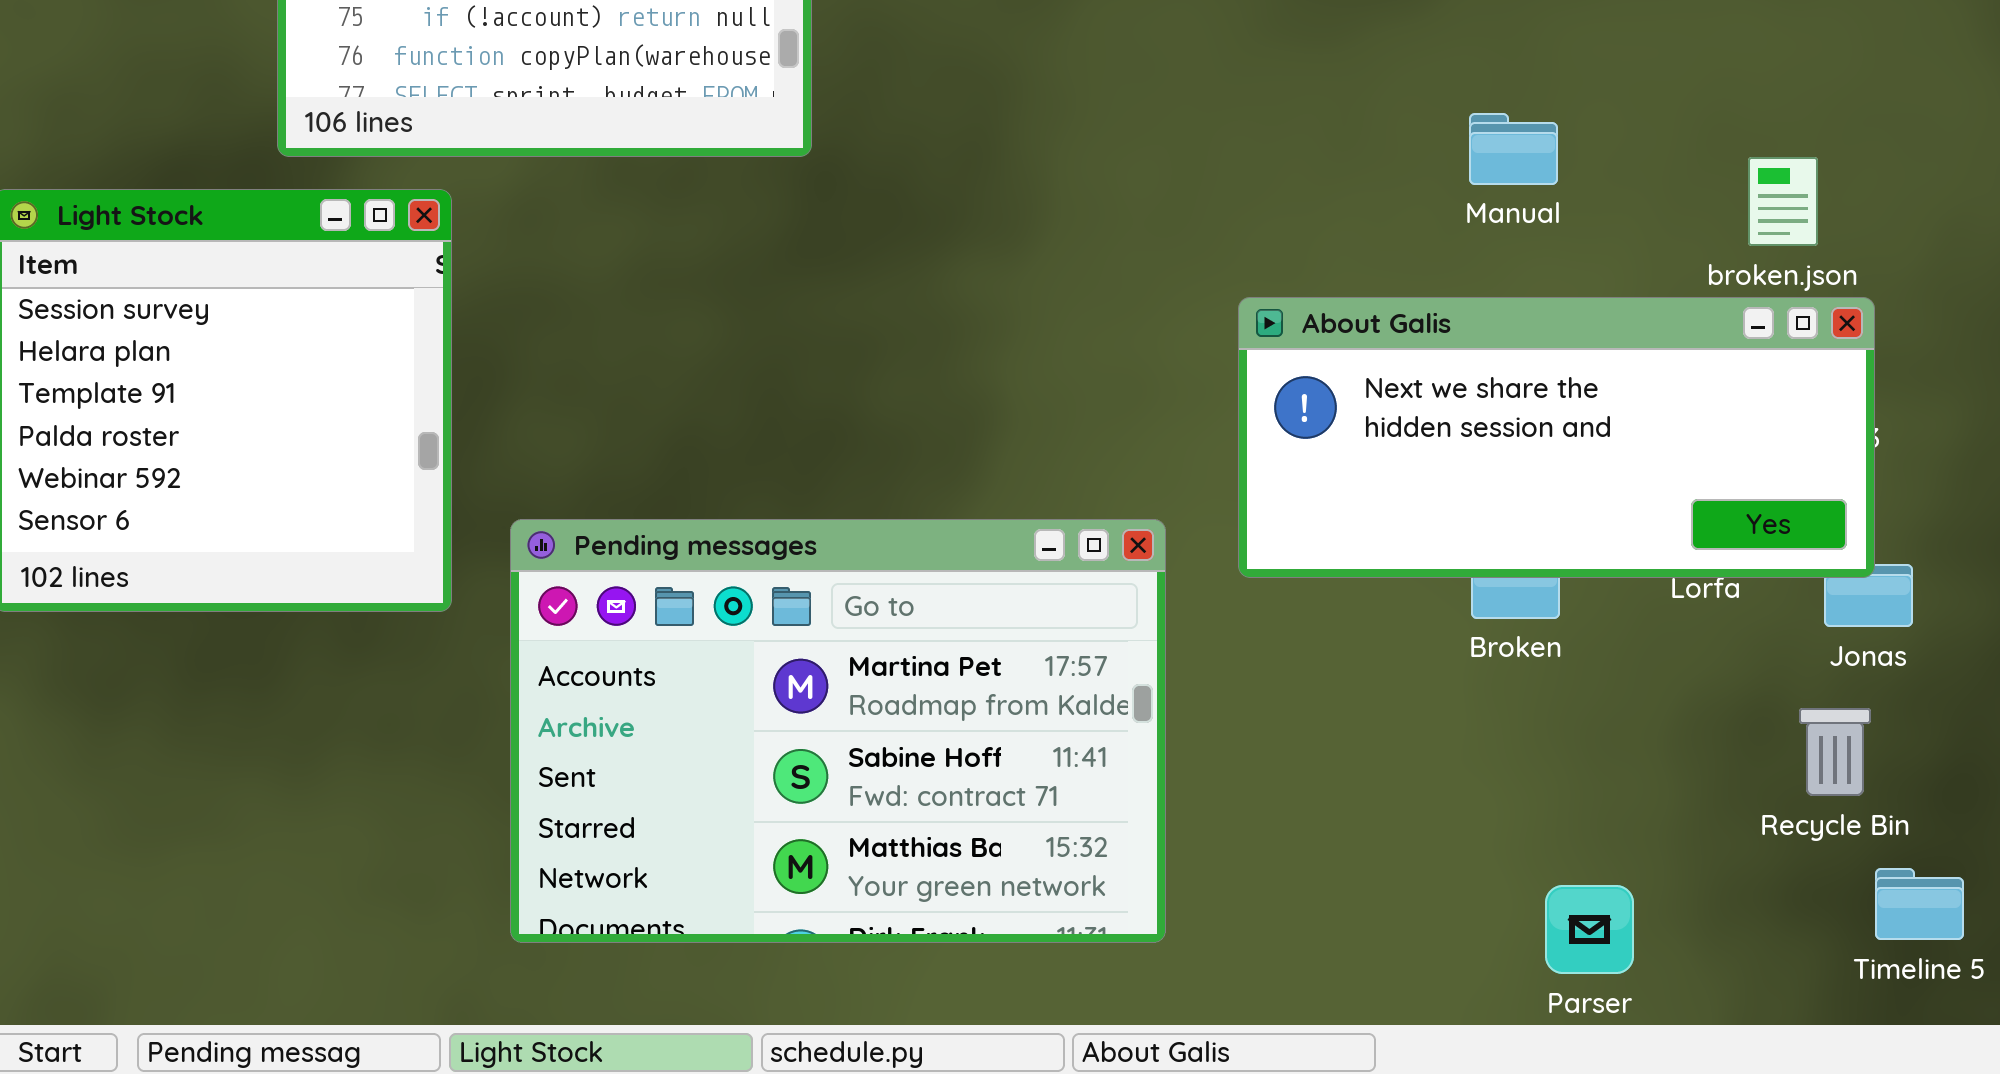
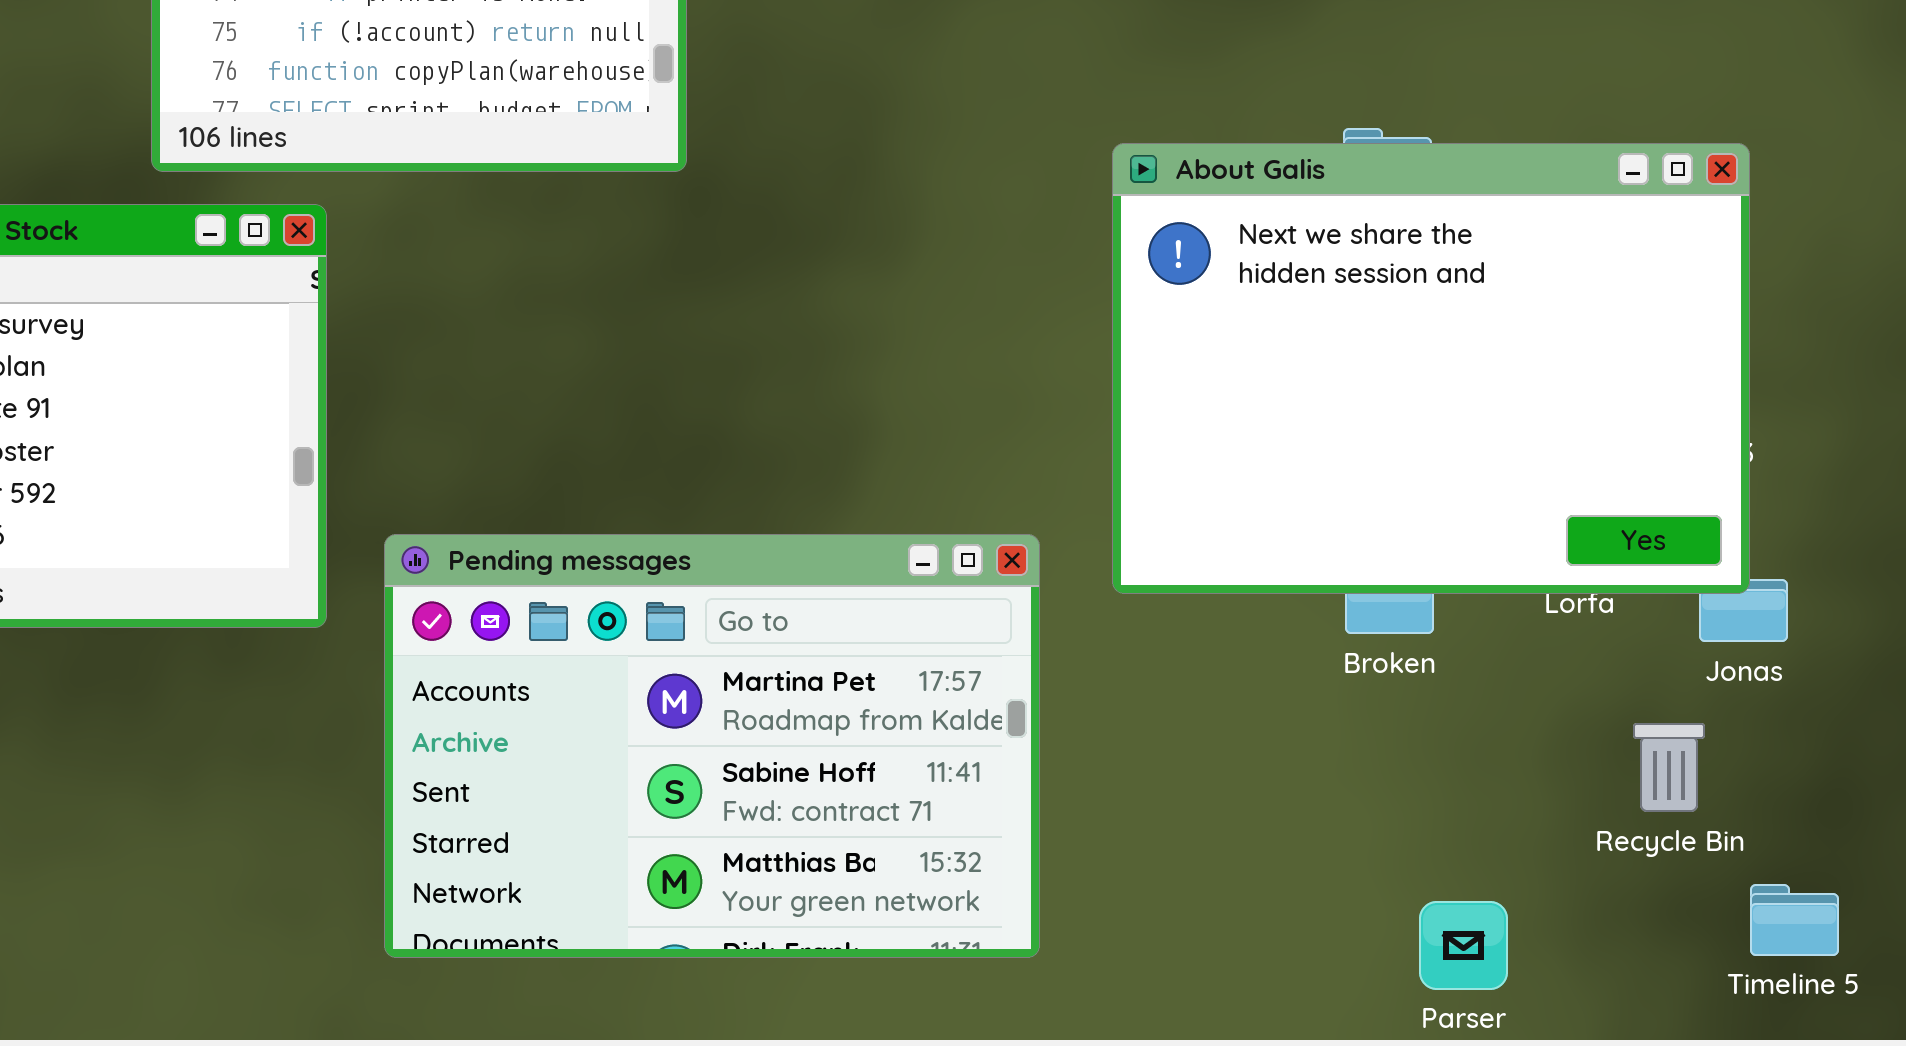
About Galis: [1238,297,1875,578] -> [1112,143,1750,594], resized
Recycle Bin: [1799,708,1871,796] -> [1633,723,1705,812], moved

